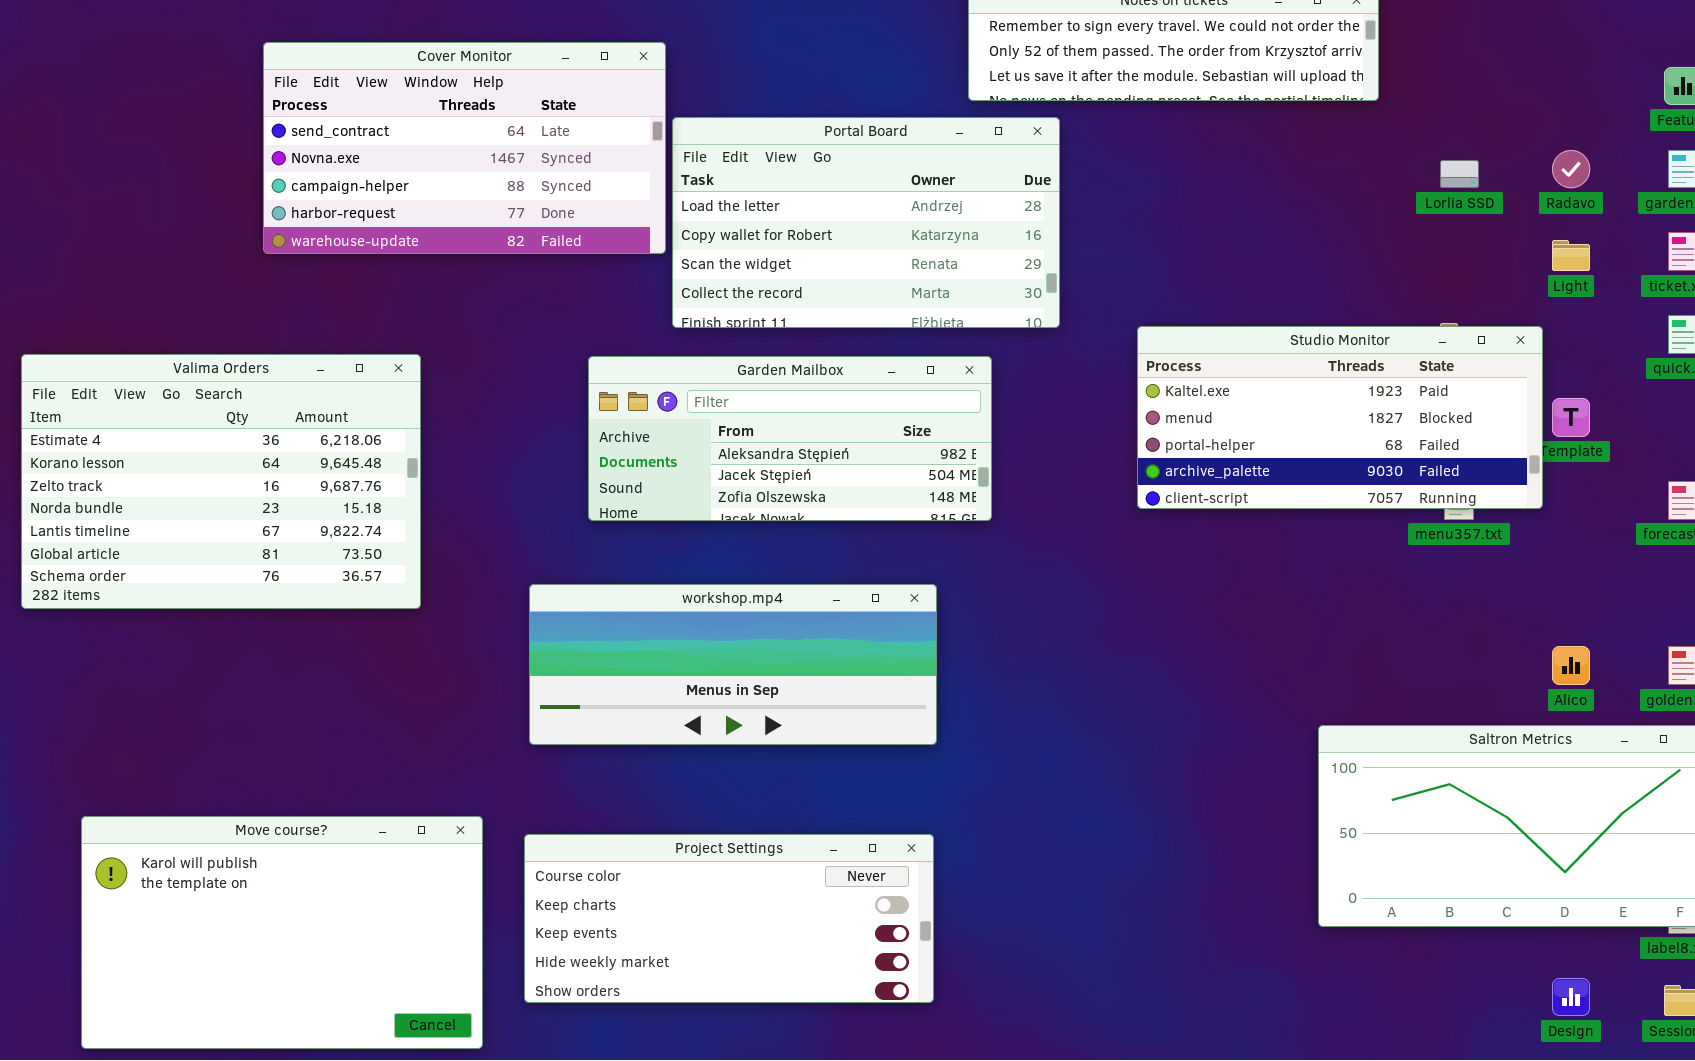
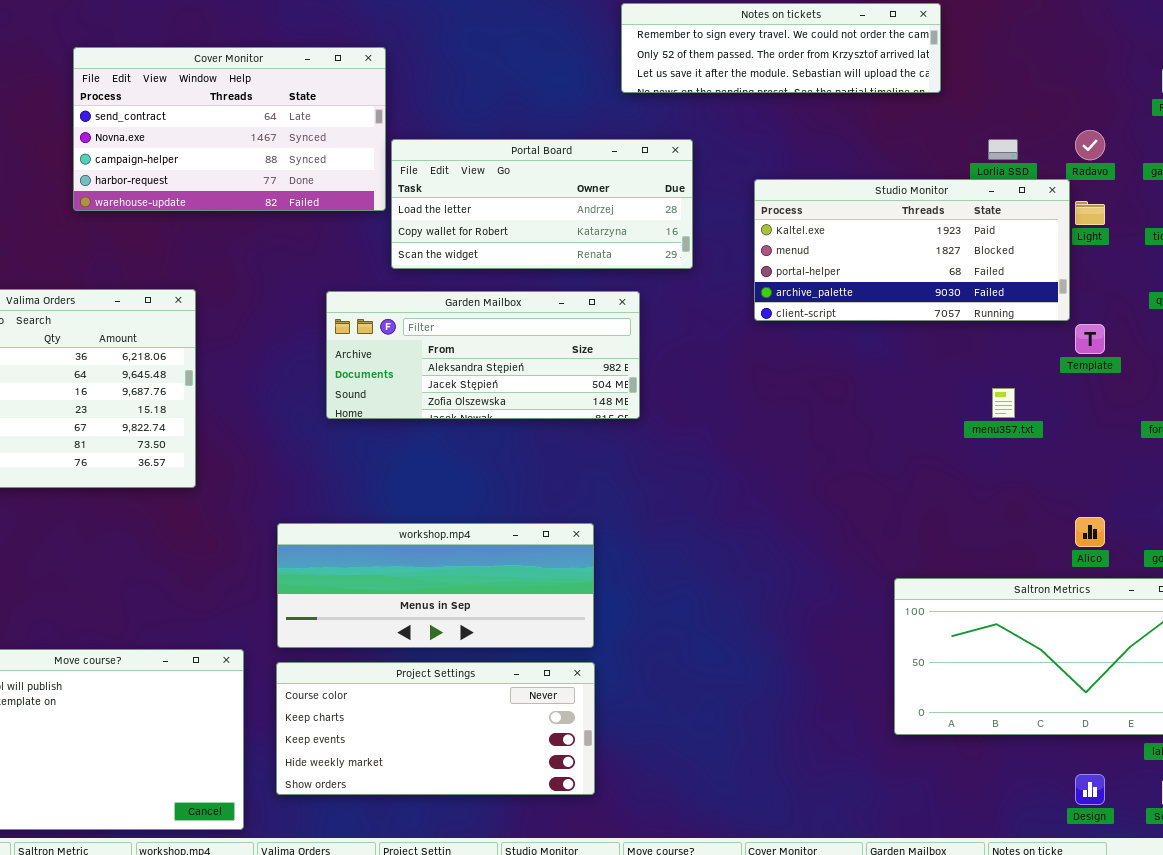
Portal Board: [672,117,1060,328] -> [391,139,693,269], resized
Studio Monitor: [1137,326,1543,509] -> [754,179,1070,321], moved
workshop.mp4: [529,584,937,745] -> [277,523,594,648], moved

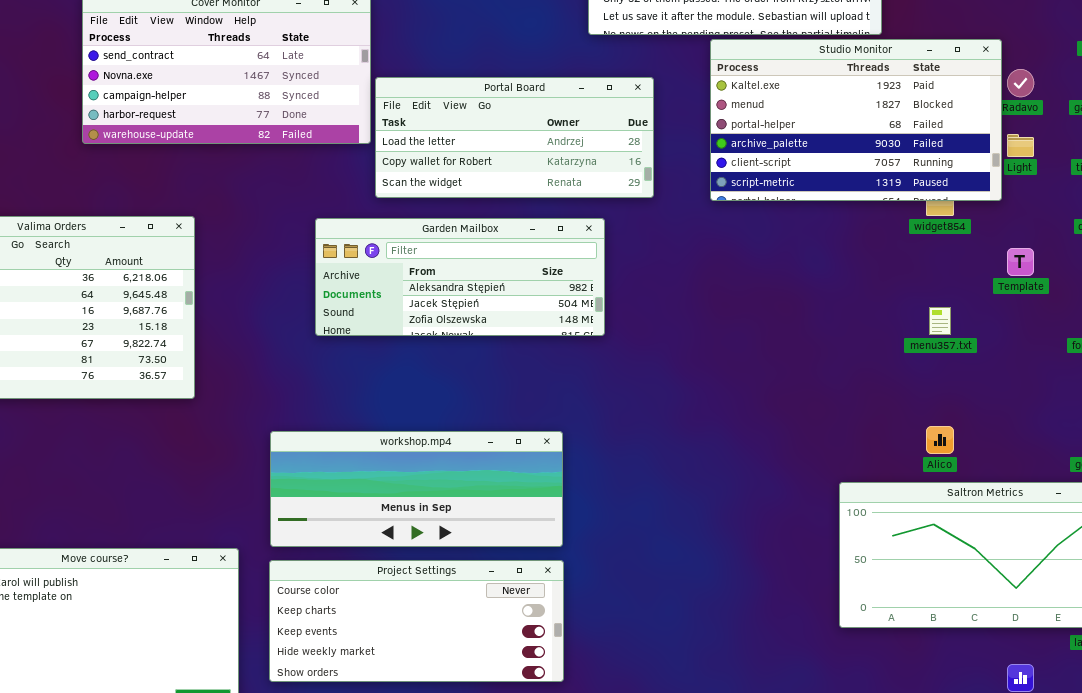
Studio Monitor: [754,179,1070,321] -> [710,39,1002,201], moved, resized
Alico: [1075,517,1105,547] -> [926,426,954,454], moved

